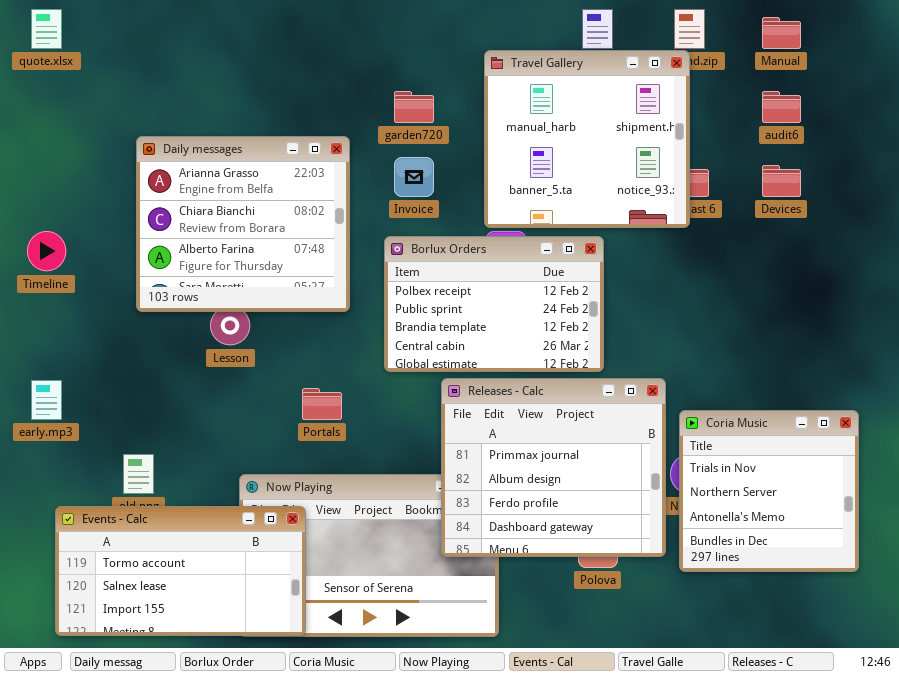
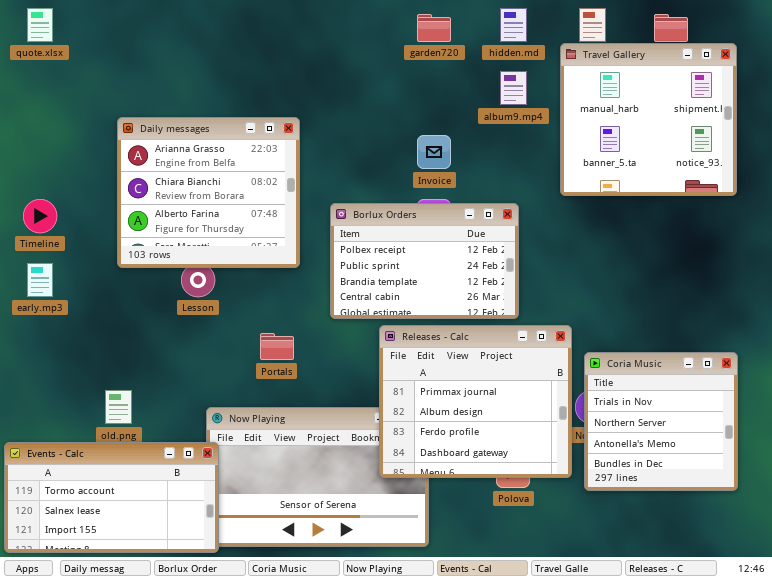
Travel Gallery: [484,50,690,228] -> [560,43,737,196], moved
garden720: [394,91,434,123] -> [417,14,451,42], moved
Invoice: [394,157,434,197] -> [417,135,451,169], moved
early.mp3: [31,380,62,420] -> [27,263,53,297], moved
Events - Calc: [55,506,306,636] -> [4,442,219,553], moved

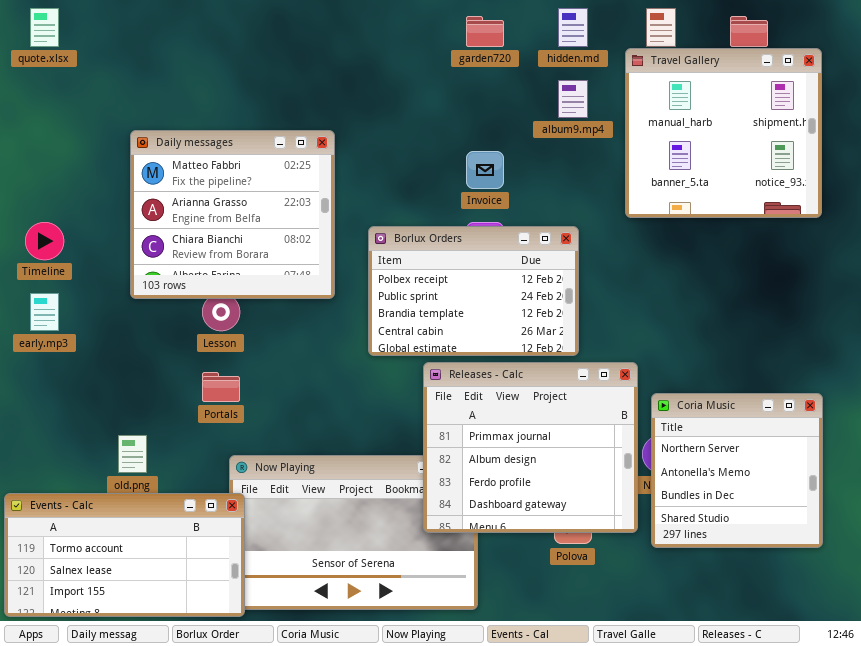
Daily messages: [117,117,300,268] -> [130,130,335,299], scrolled up 1 row
Portals: [260,333,294,360] -> [202,372,240,402], moved
Coria Music: [584,352,738,491] -> [651,393,823,548], scrolled down 1 row

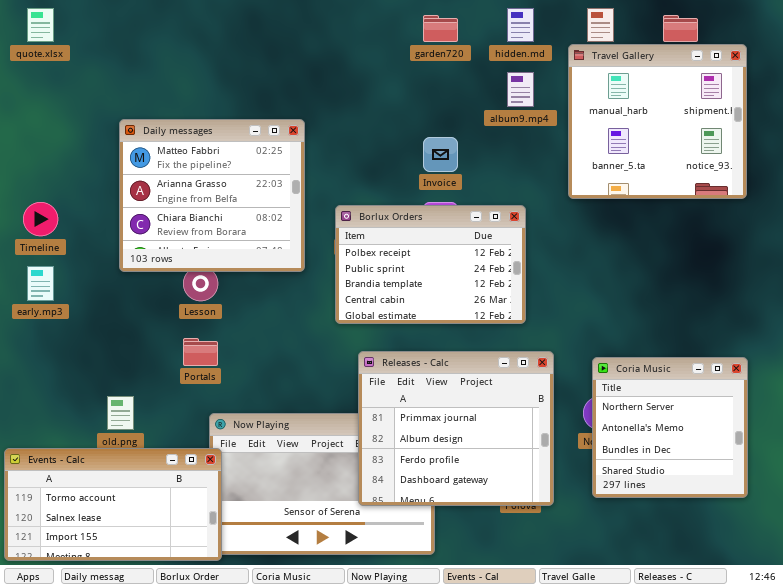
Releases - Calc: [423,362,638,533] -> [358,351,554,506], moved

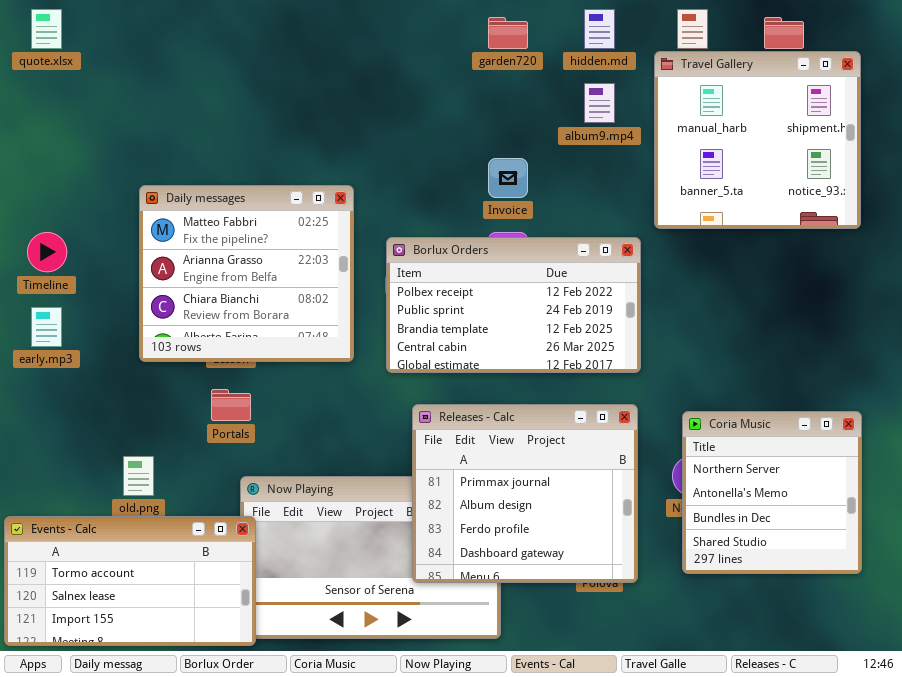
Daily messages: [119,119,305,272] -> [139,185,354,362], moved
Borlux Orders: [335,205,526,324] -> [386,237,641,373], resized

